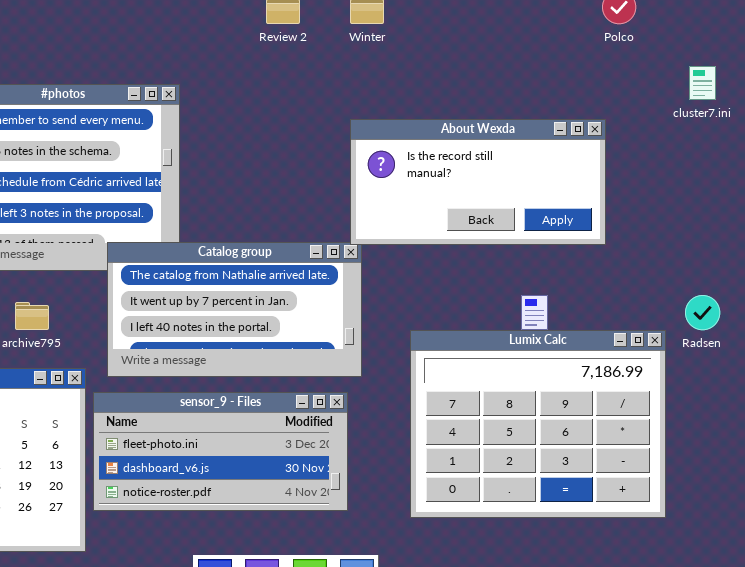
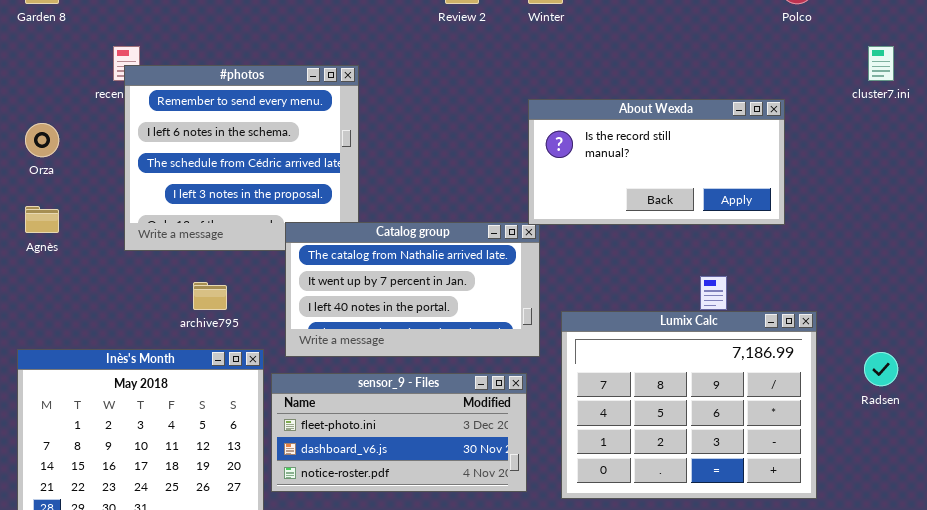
Radsen: [685,295,720,330] -> [864,352,898,386], moved
Lumix Calc: [410,330,666,518] -> [561,311,817,499], moved

